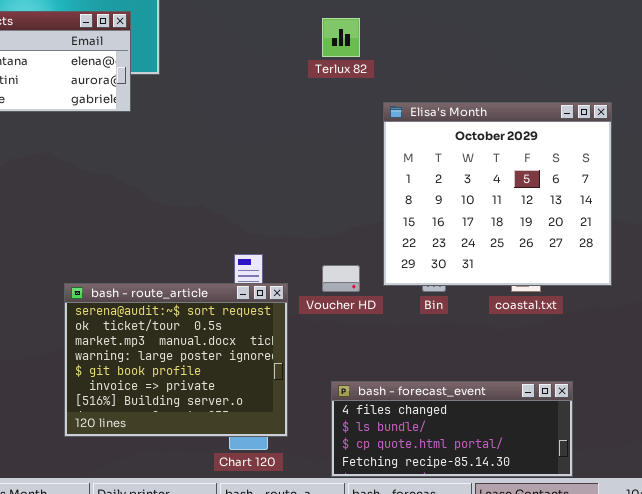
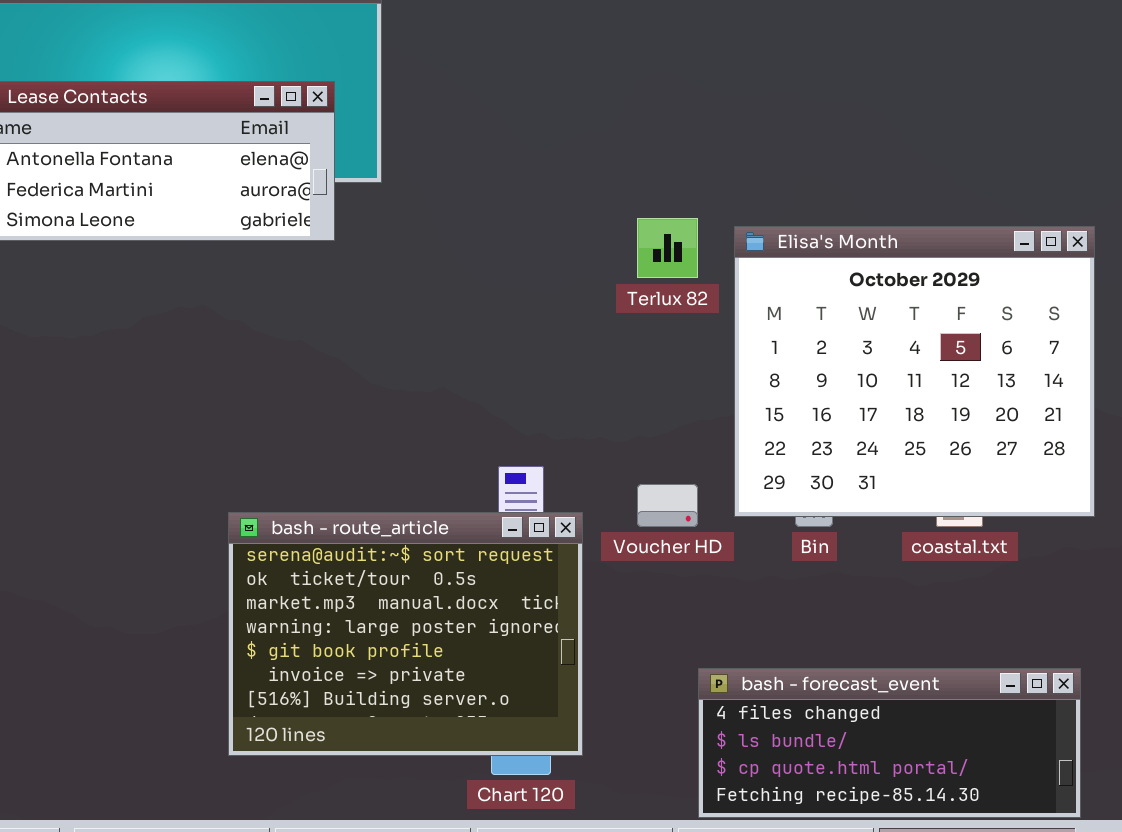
Terlux 82: [322,18,360,57] -> [637,218,698,278], moved
bash - forecast_event: [331,381,573,477] -> [698,668,1081,818], moved

